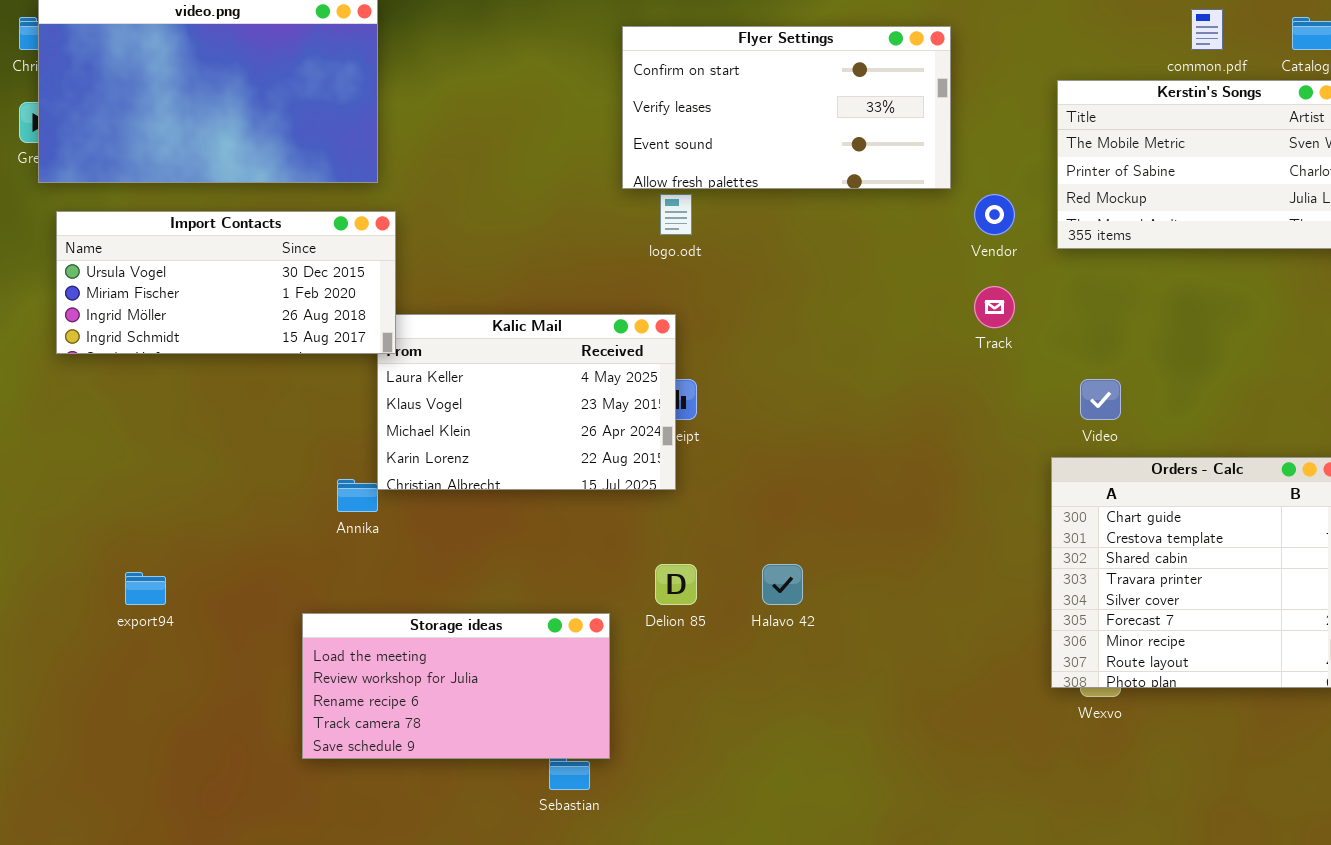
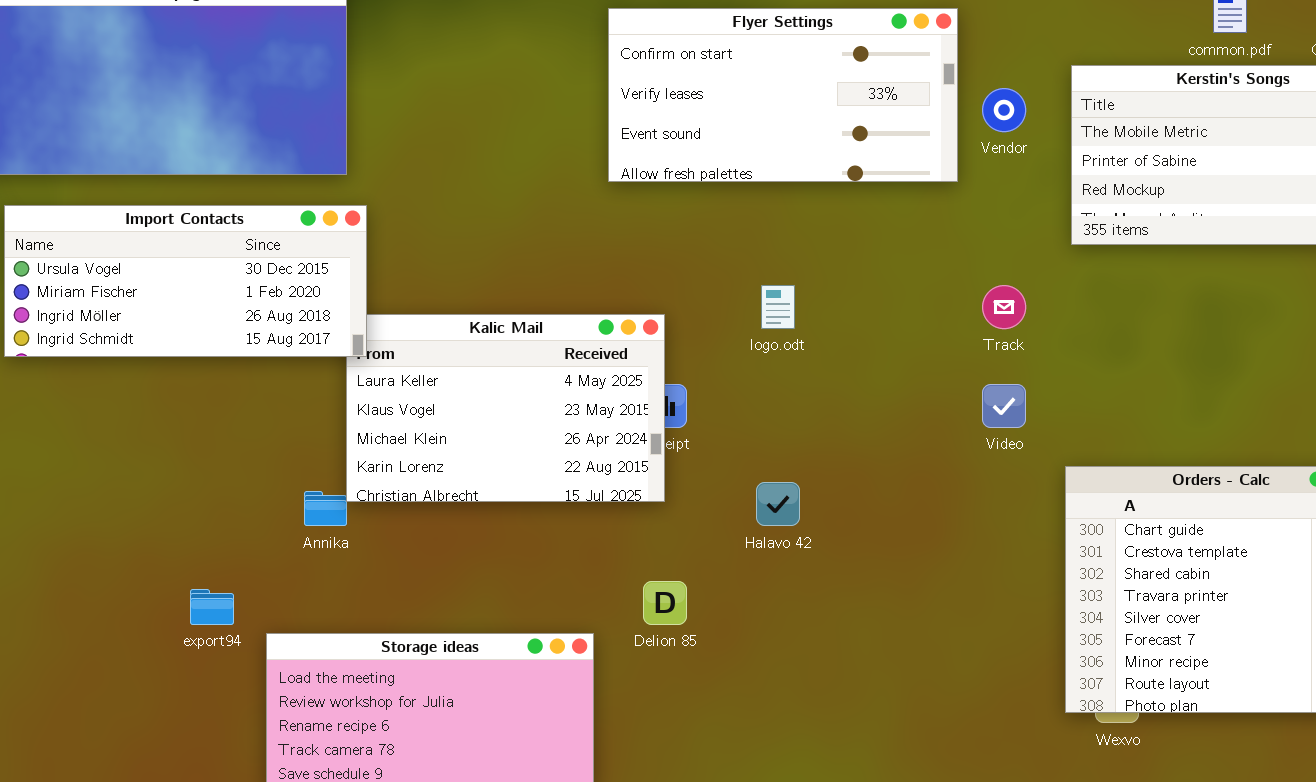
logo.odt: [660,194,692,235] -> [761,285,795,329], moved
Vendor: [974,194,1015,235] -> [982,88,1026,132], moved
Video: [1080,379,1121,420] -> [982,384,1026,428], moved
Halavo 42: [762,564,803,605] -> [756,482,800,526], moved
export94: [125,572,166,605] -> [190,589,234,625], moved

